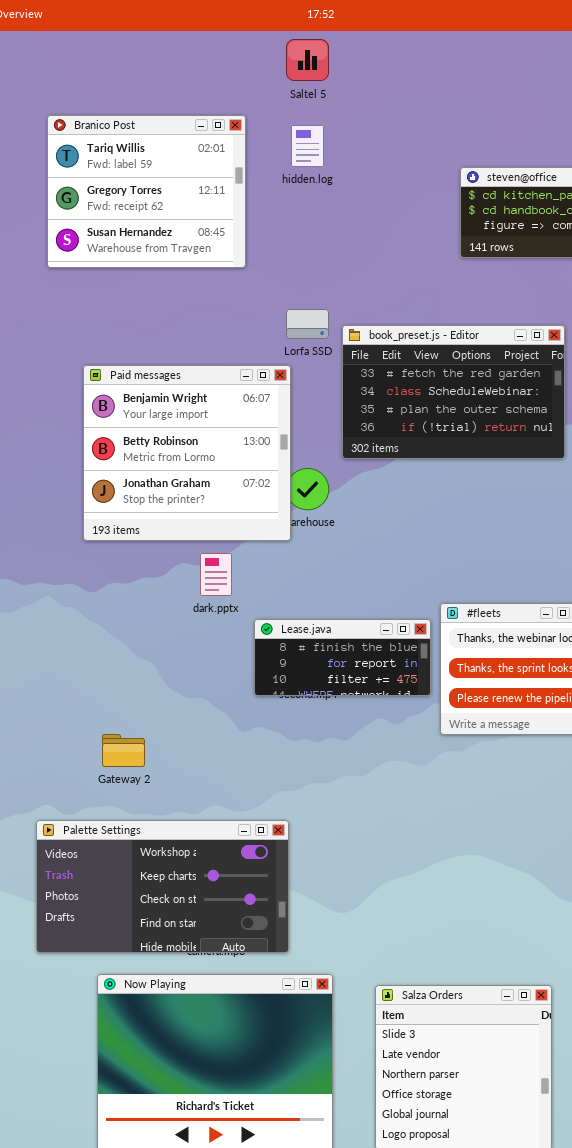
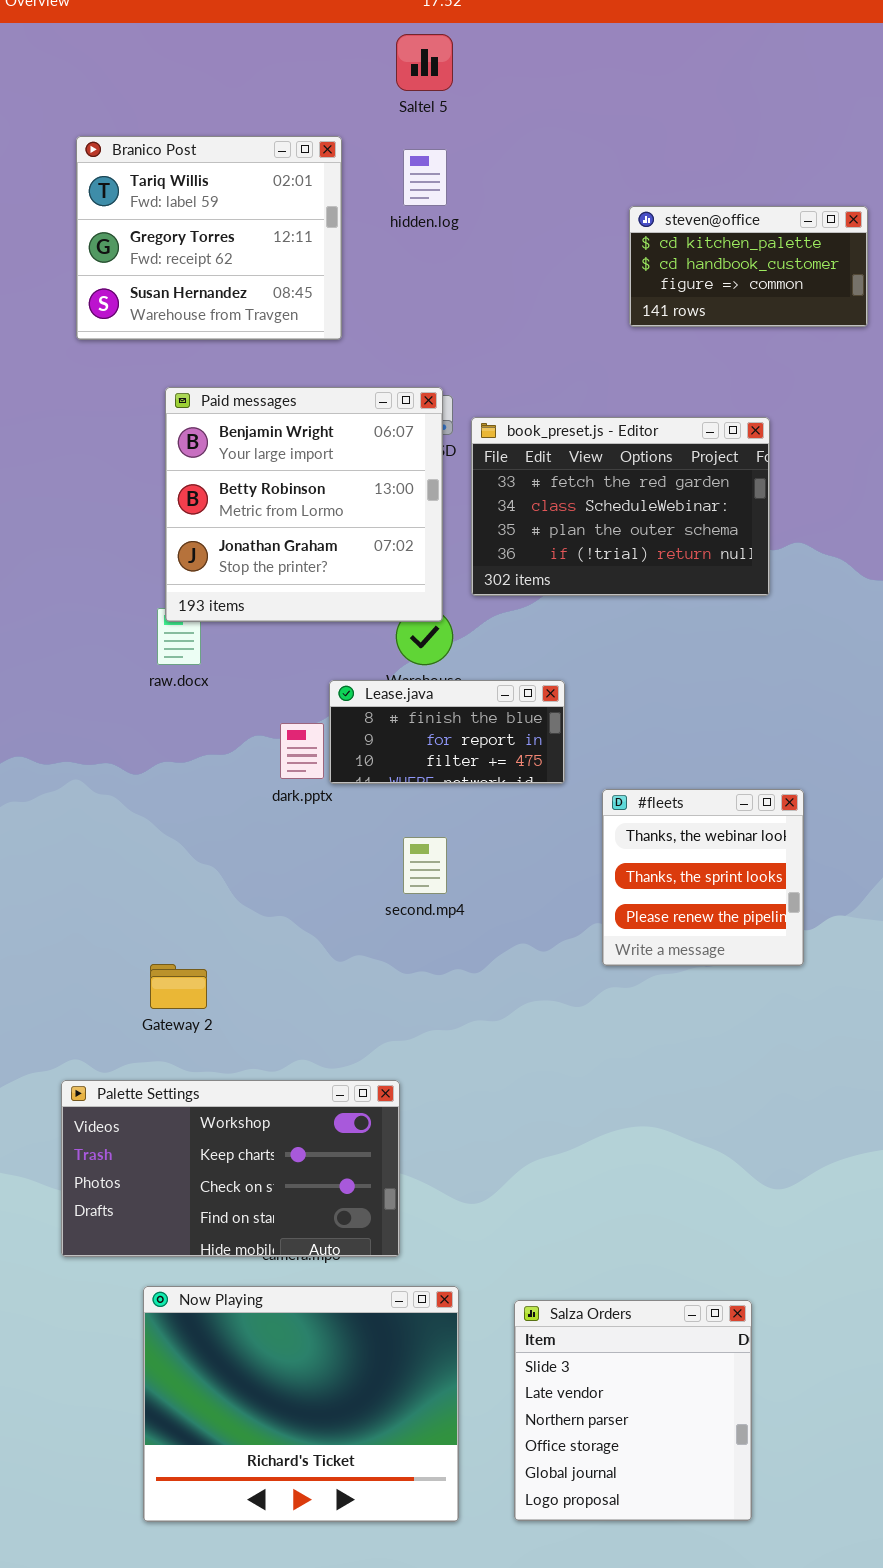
Paid messages: [83,365,291,541] -> [165,387,443,622], moved
Lease.java: [254,619,431,696] -> [329,680,565,784], moved

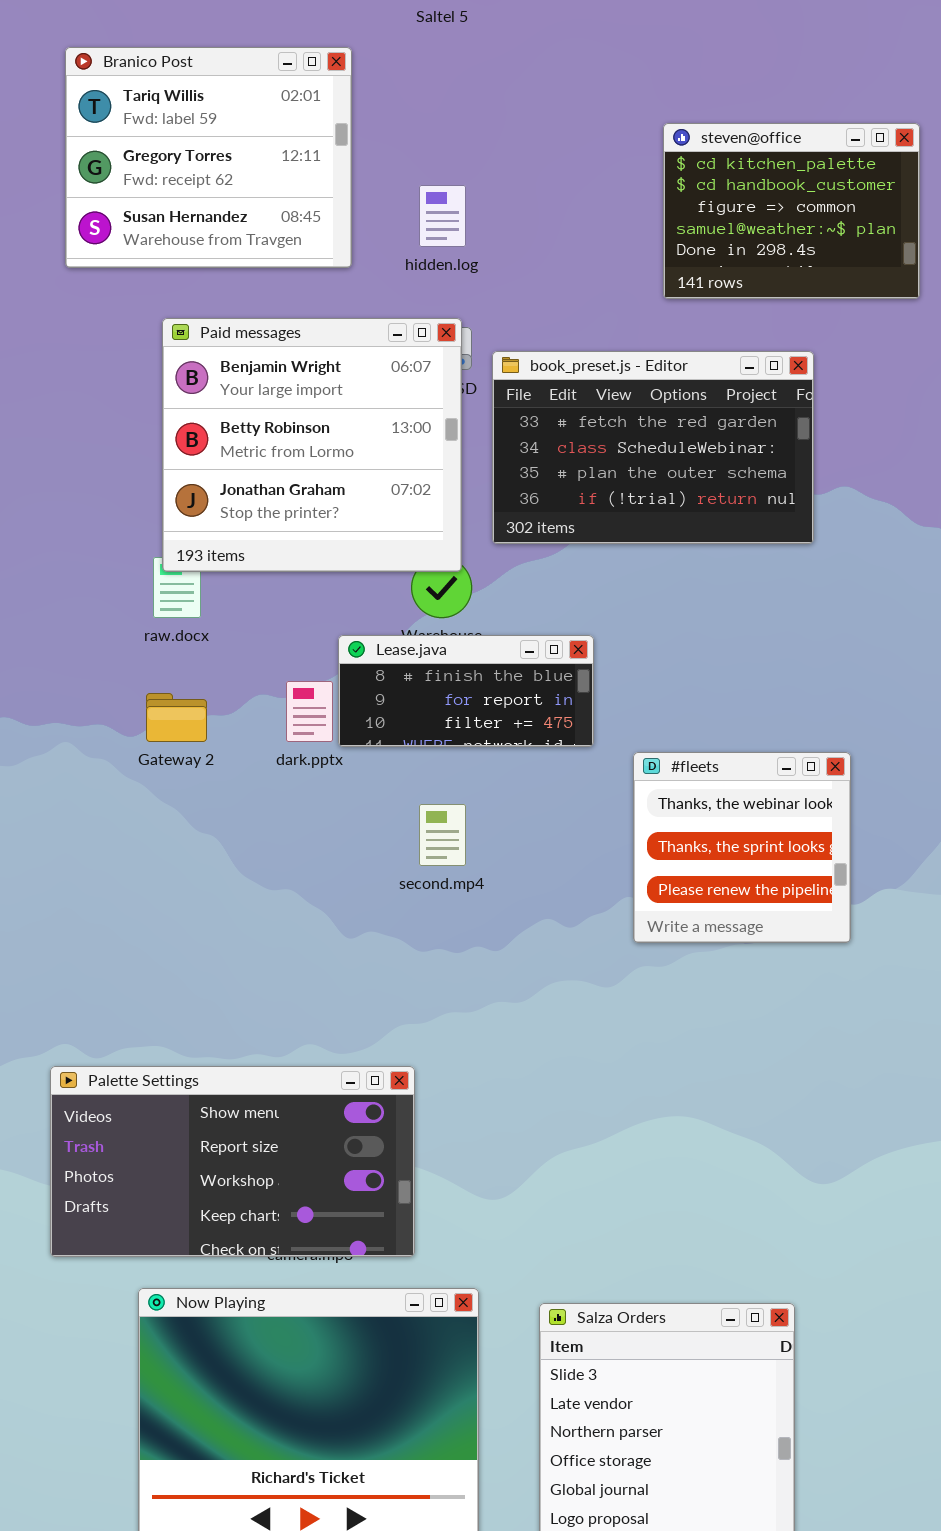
hidden.log: [403,149,447,206] -> [419,185,466,247], moved
steven@office: [629,206,868,327] -> [663,123,920,299], resized
Gateway 2: [150,964,207,1009] -> [146,693,207,742], moved
Palette Settings: [61,1080,400,1257] -> [50,1066,415,1257], scrolled up 2 rows

